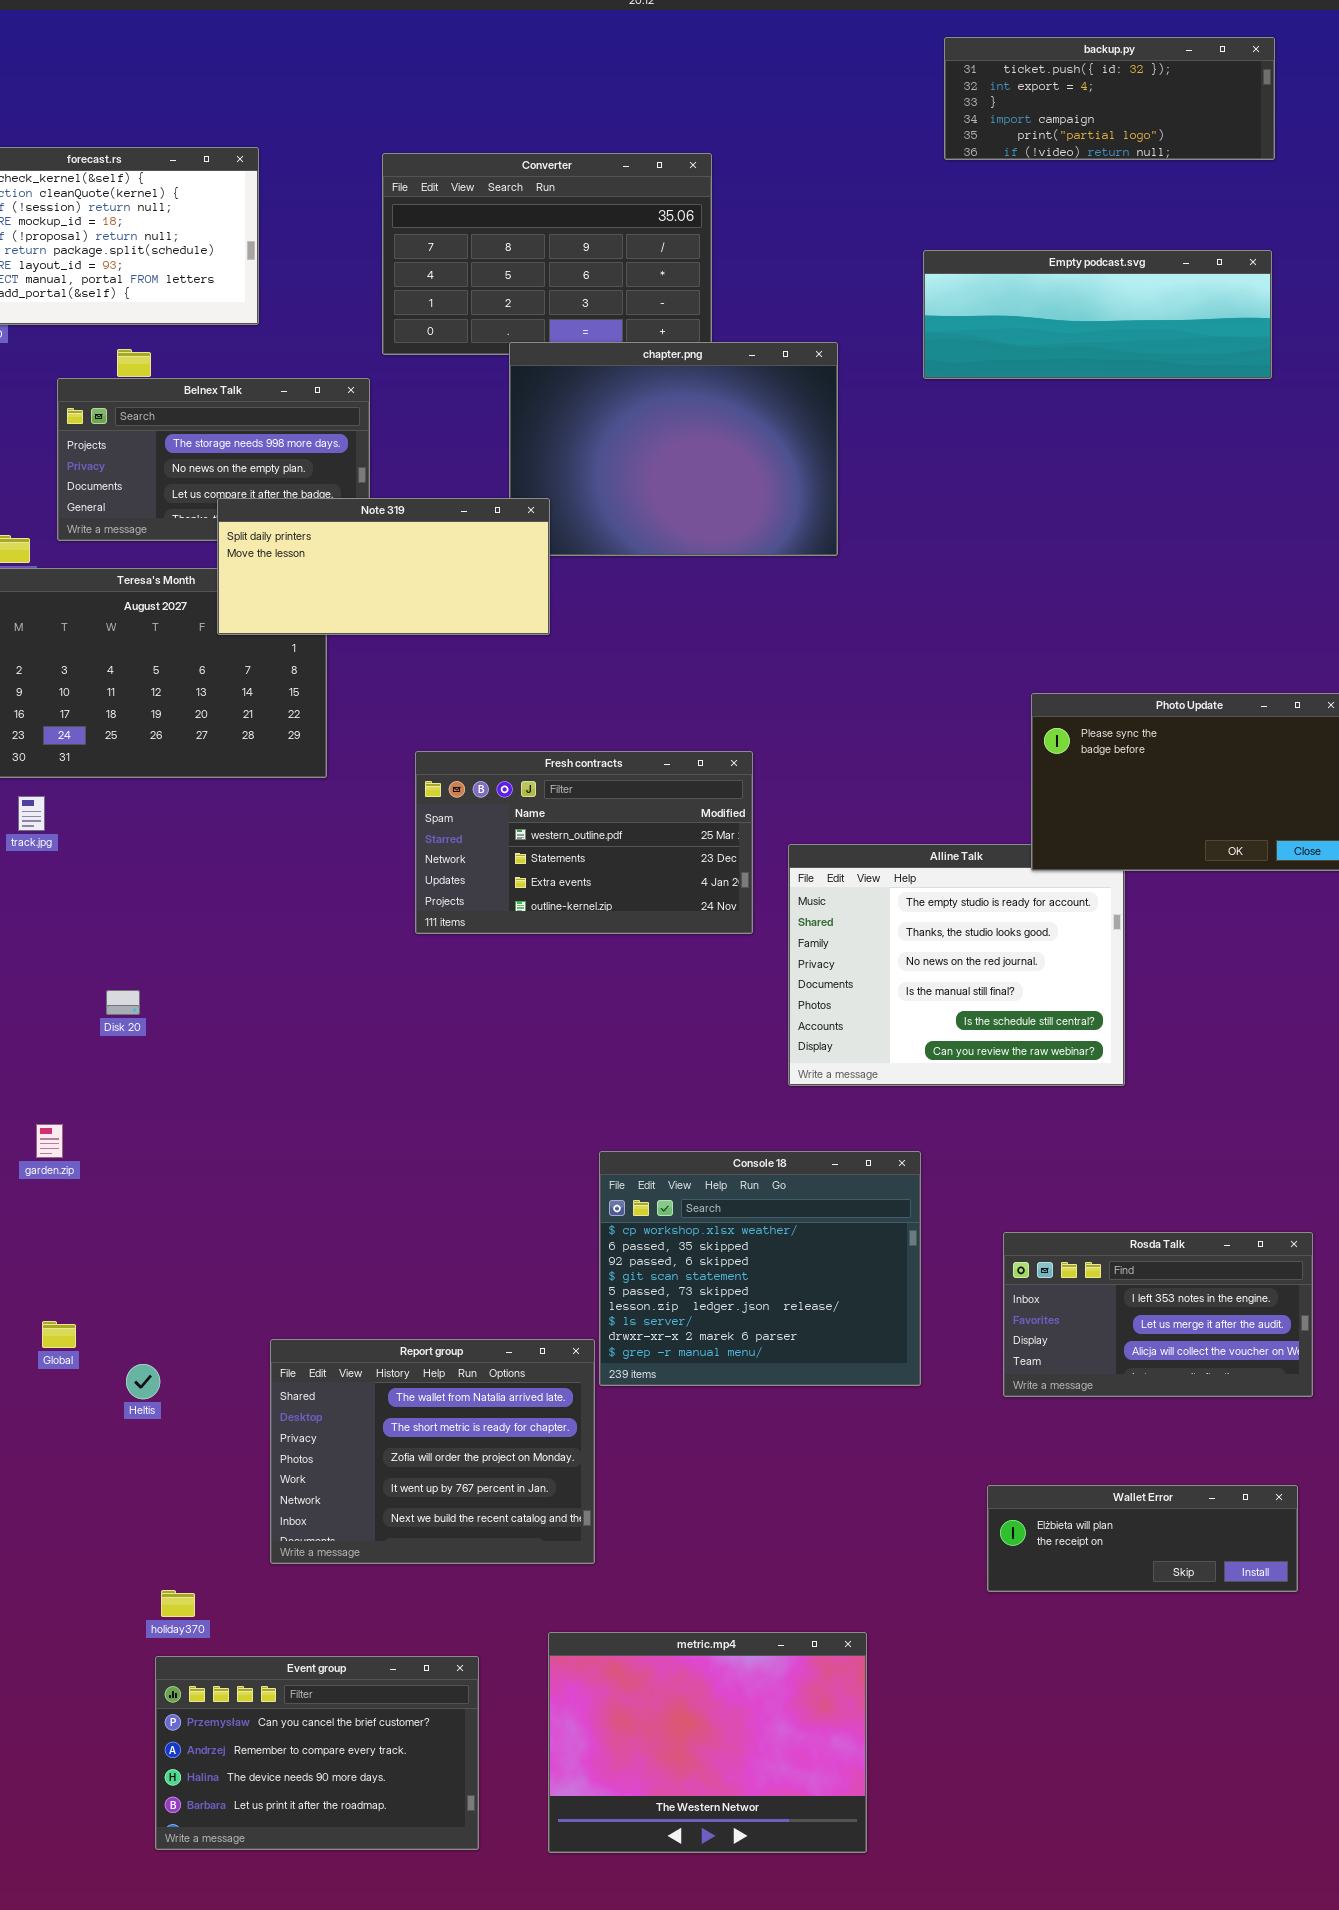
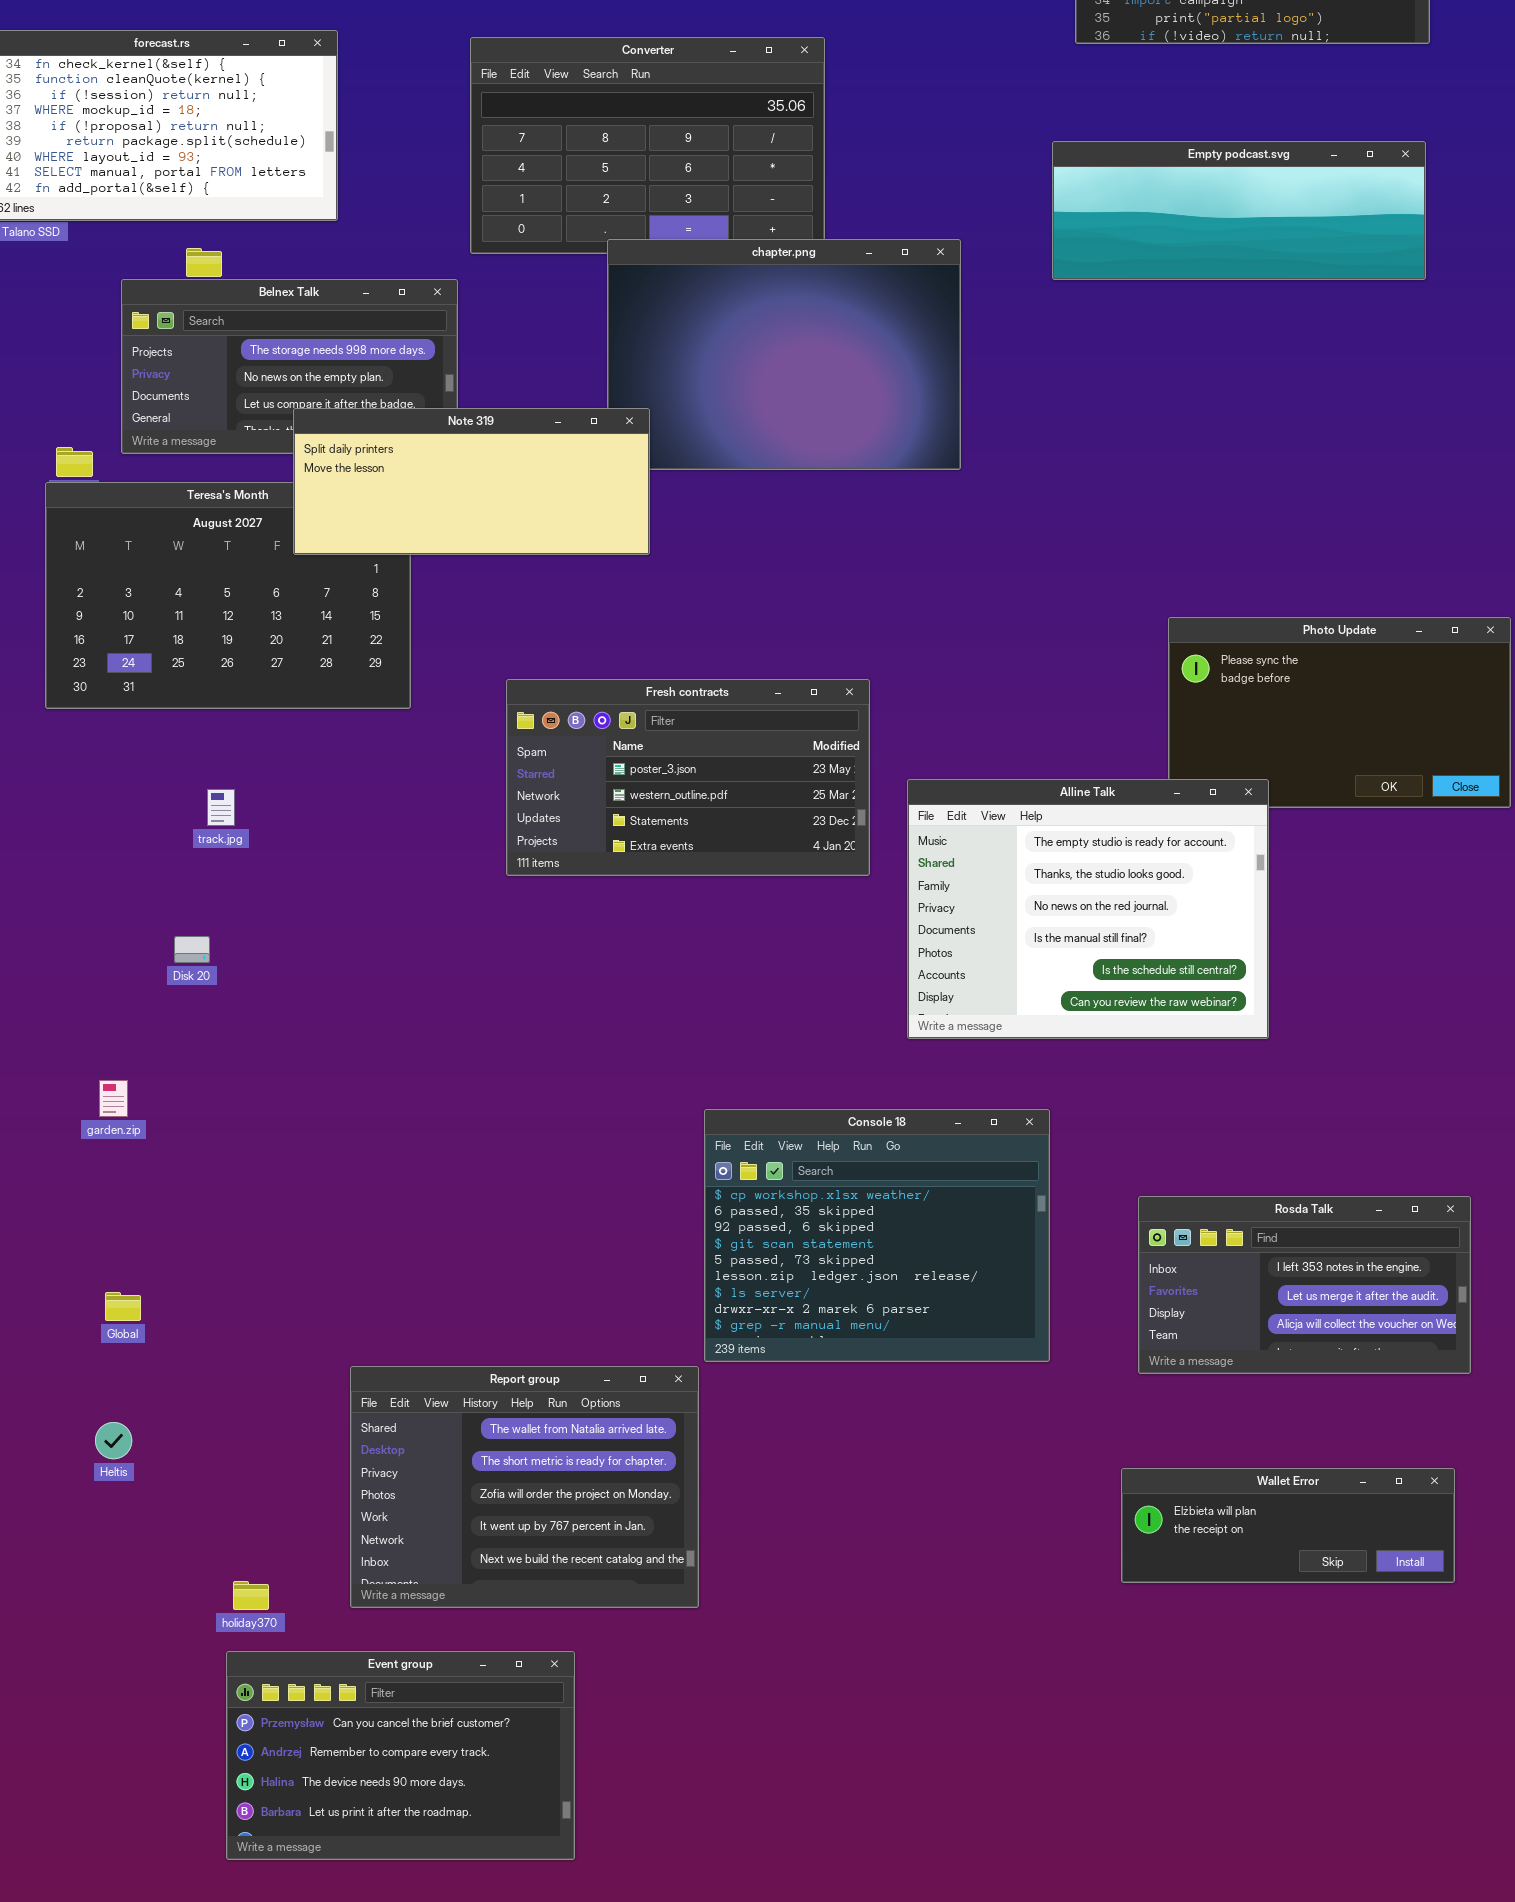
Fresh contracts: [415,751,753,934] -> [506,679,870,876], scrolled up 1 row
track.jpg: [18,796,45,831] -> [207,789,235,826], moved
Alline Talk: [788,844,1125,1086] -> [907,779,1269,1039], raised
Report group: [270,1339,595,1564] -> [350,1366,699,1608], moved
Heltis: [126,1364,160,1399] -> [95,1422,132,1459], moved
metric.mp4: [548,1632,867,1853] -> none, closed

